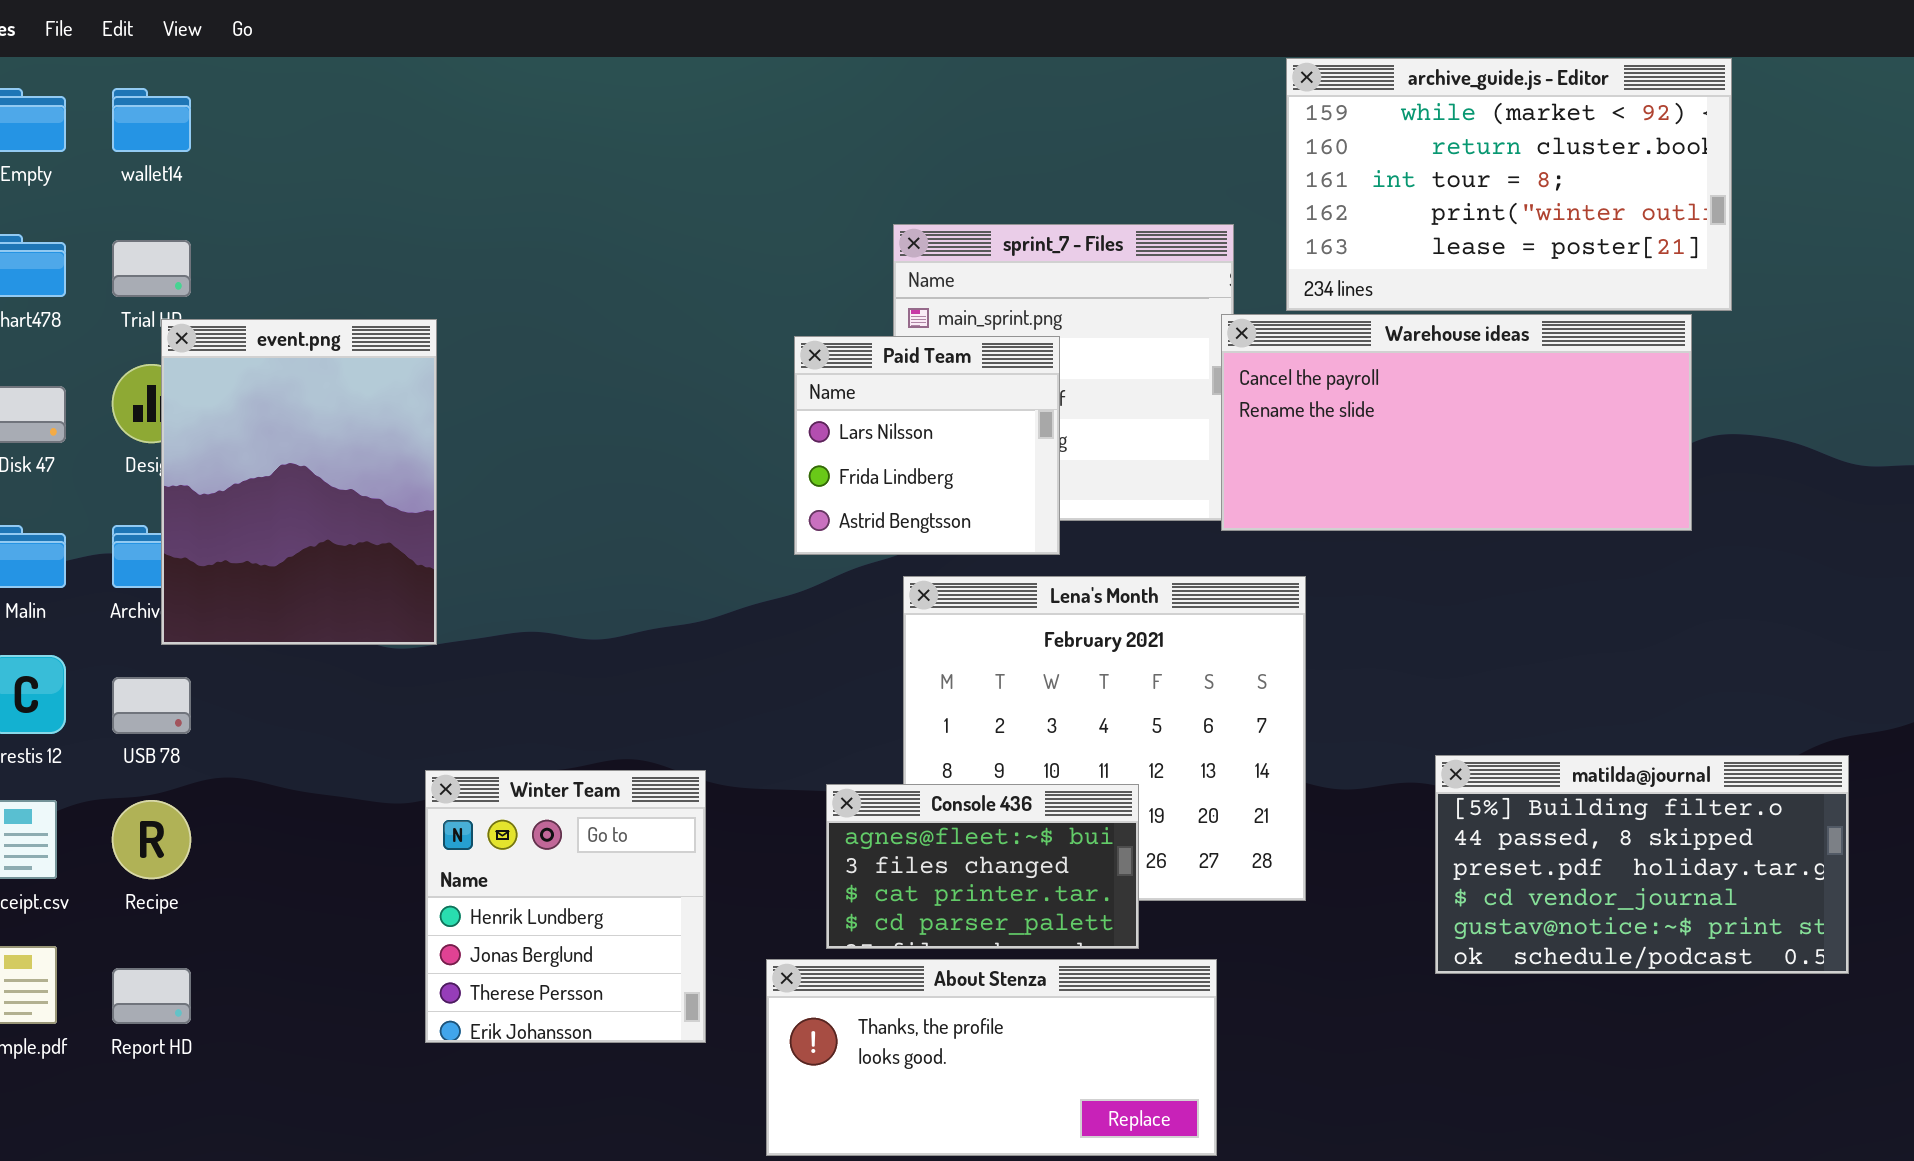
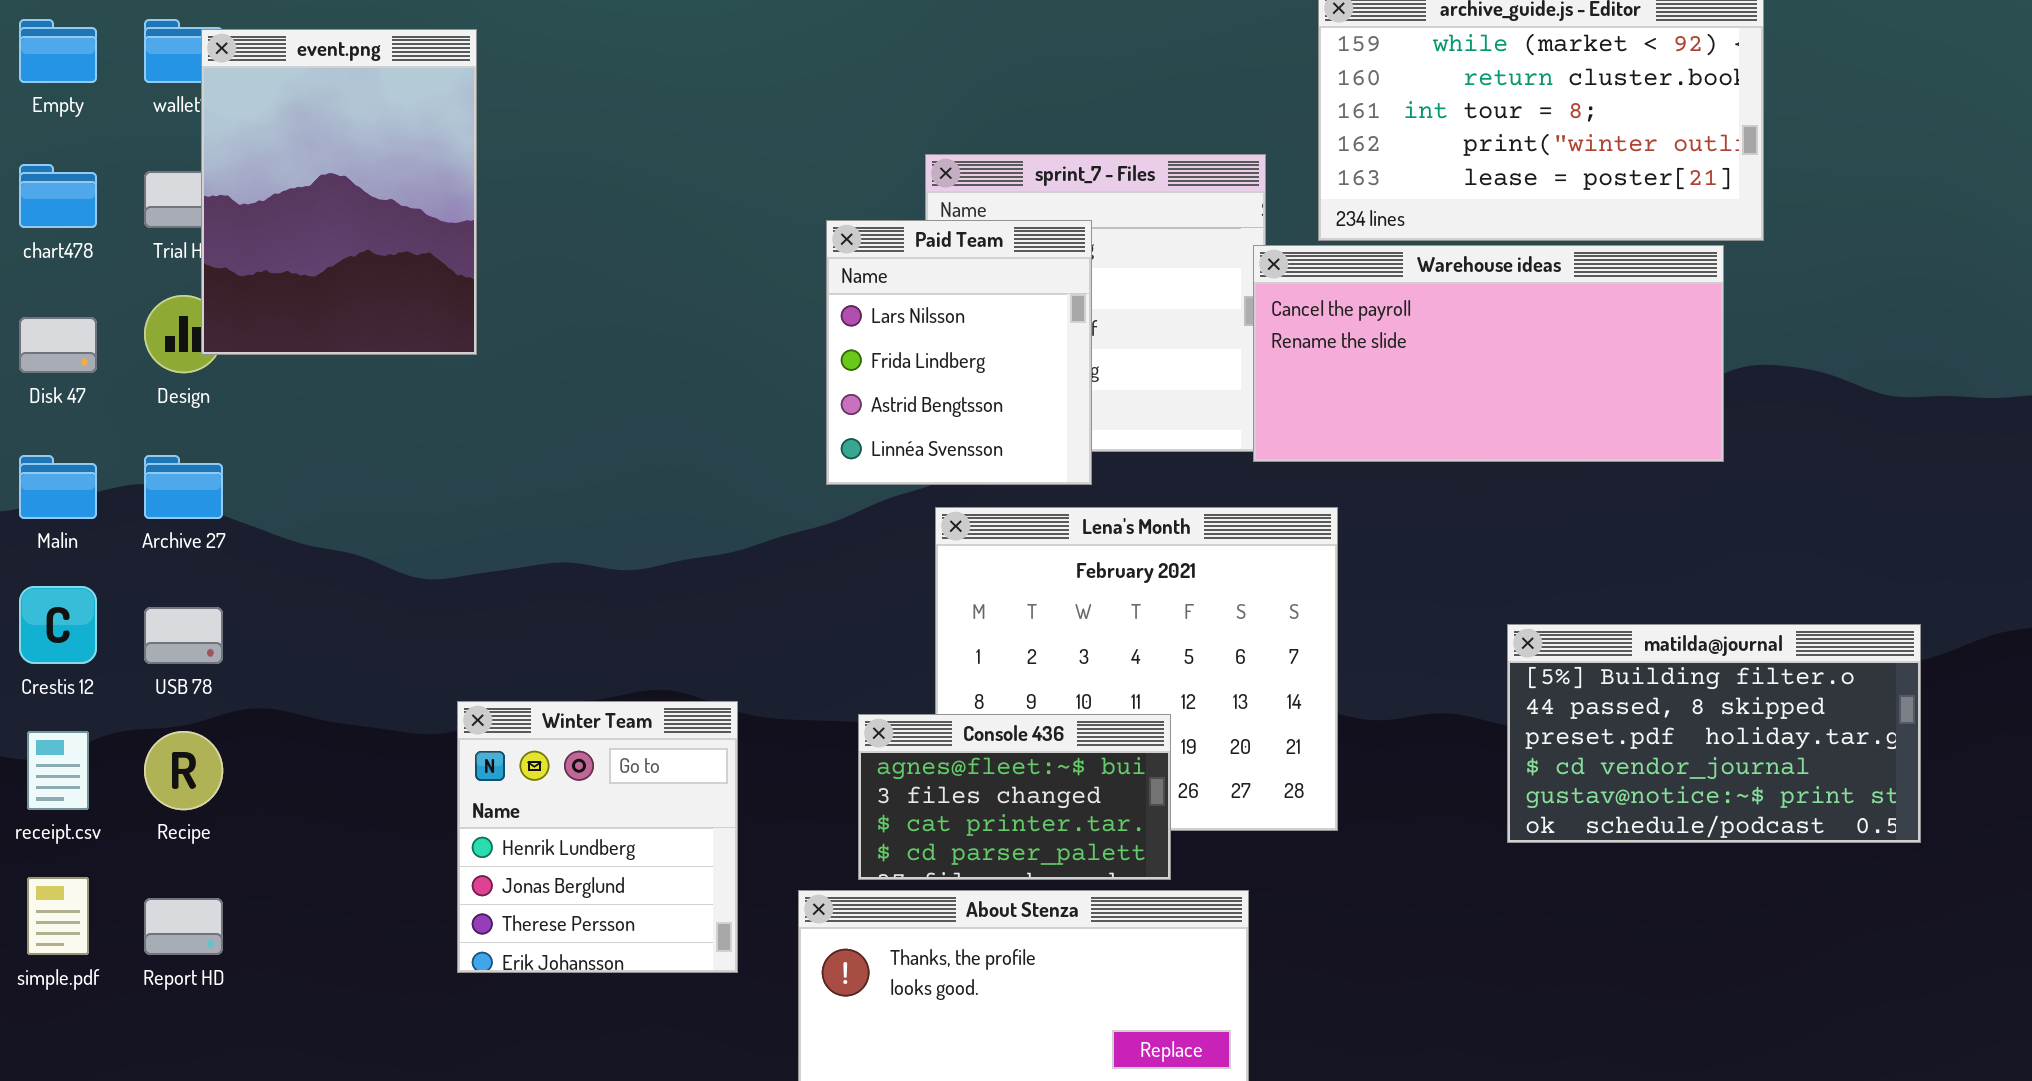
event.png: [161,319,437,645] -> [201,29,477,355], moved
Paid Team: [794,336,1060,555] -> [826,220,1092,485], resized
matilda@journal: [1435,755,1849,974] -> [1507,624,1921,843], moved

